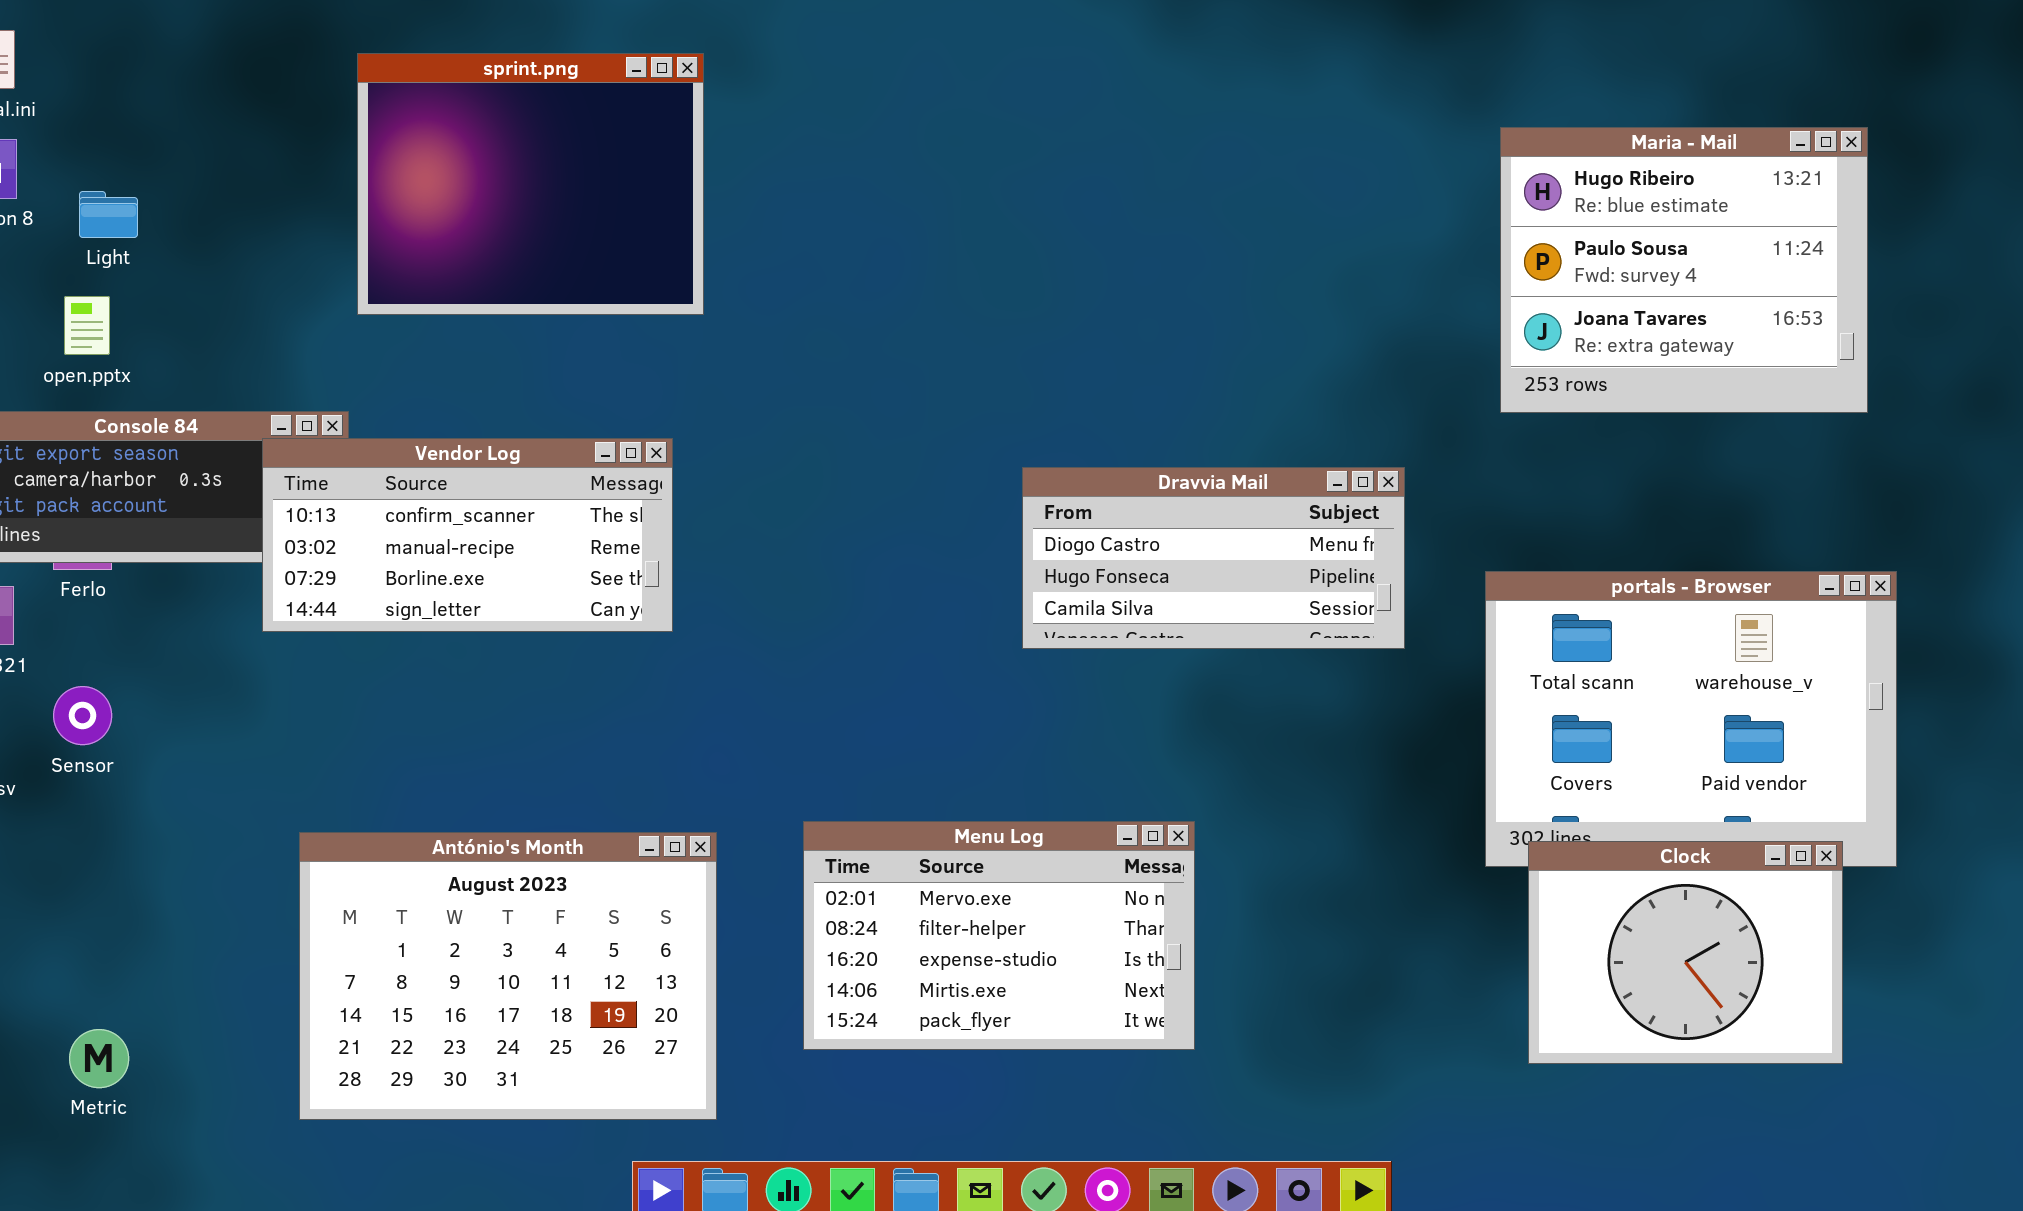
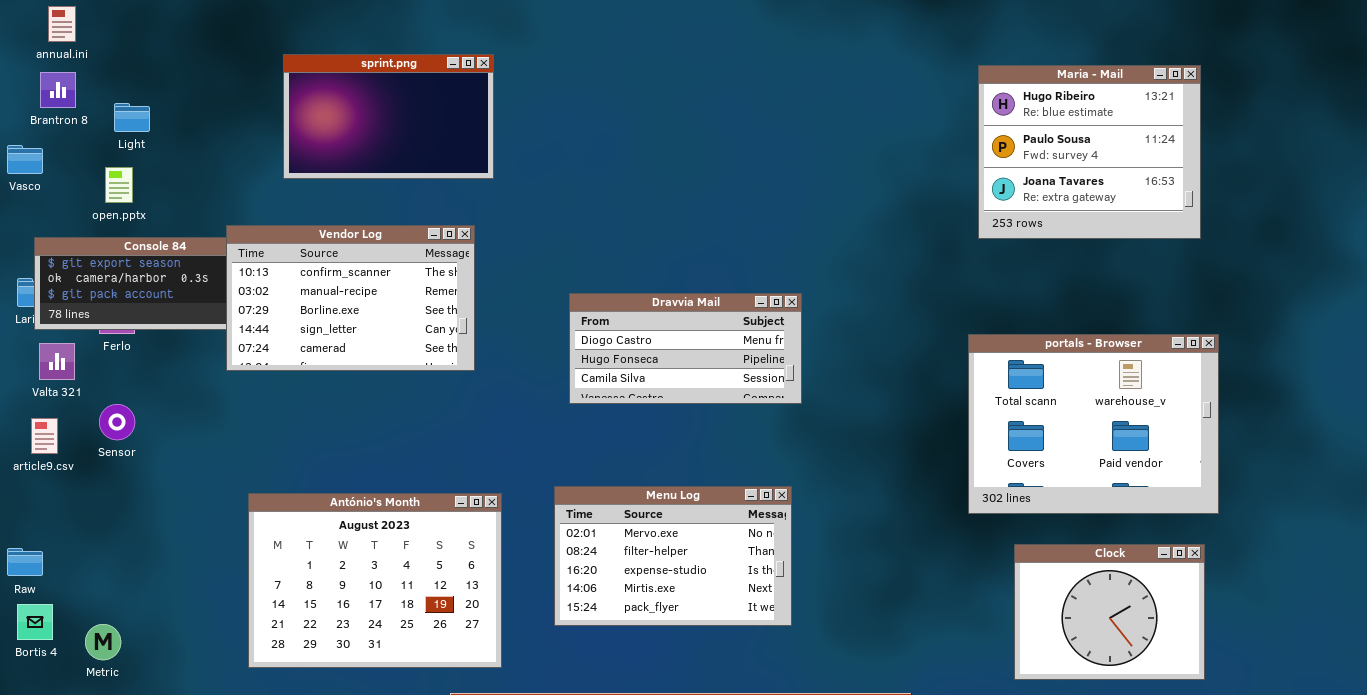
sprint.png: [357,53,704,315] -> [283,54,494,179], resized
Vendor Log: [262,438,673,632] -> [226,225,475,371], resized
Dravvia Mail: [1022,467,1405,649] -> [569,293,802,404], moved
Clock: [1528,841,1843,1064] -> [1014,544,1205,680], moved
Metric: [69,1029,129,1088] -> [85,624,121,660], moved

